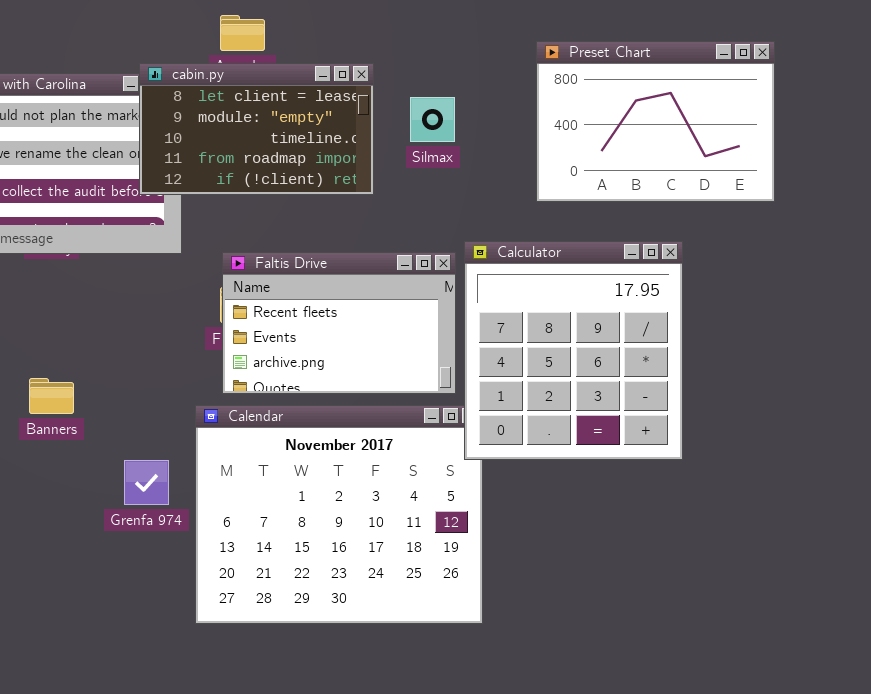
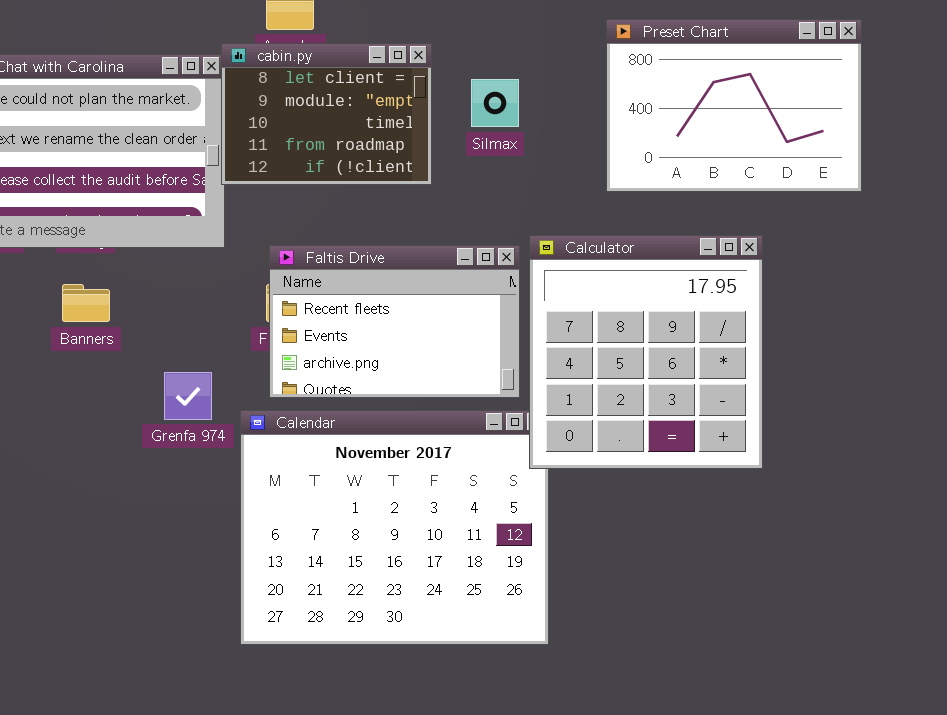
cabin.py: [139,63,374,195] -> [221,43,432,185], resized
Banners: [29,378,74,414] -> [62,284,110,322], moved
Grenfa 974: [124,460,169,505] -> [164,372,212,420], moved

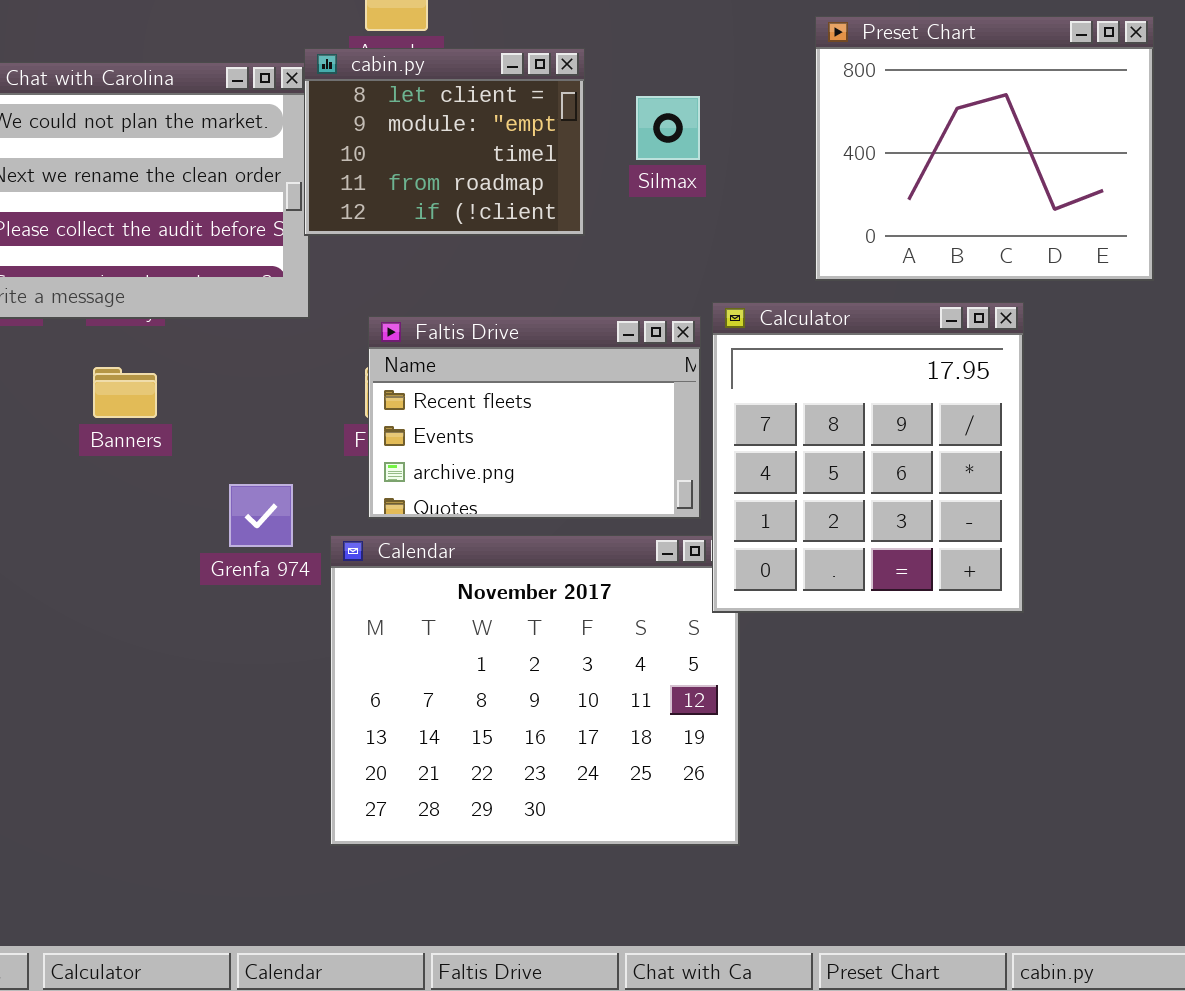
Preset Chart: [606,19,862,192] -> [815,16,1154,281], resized

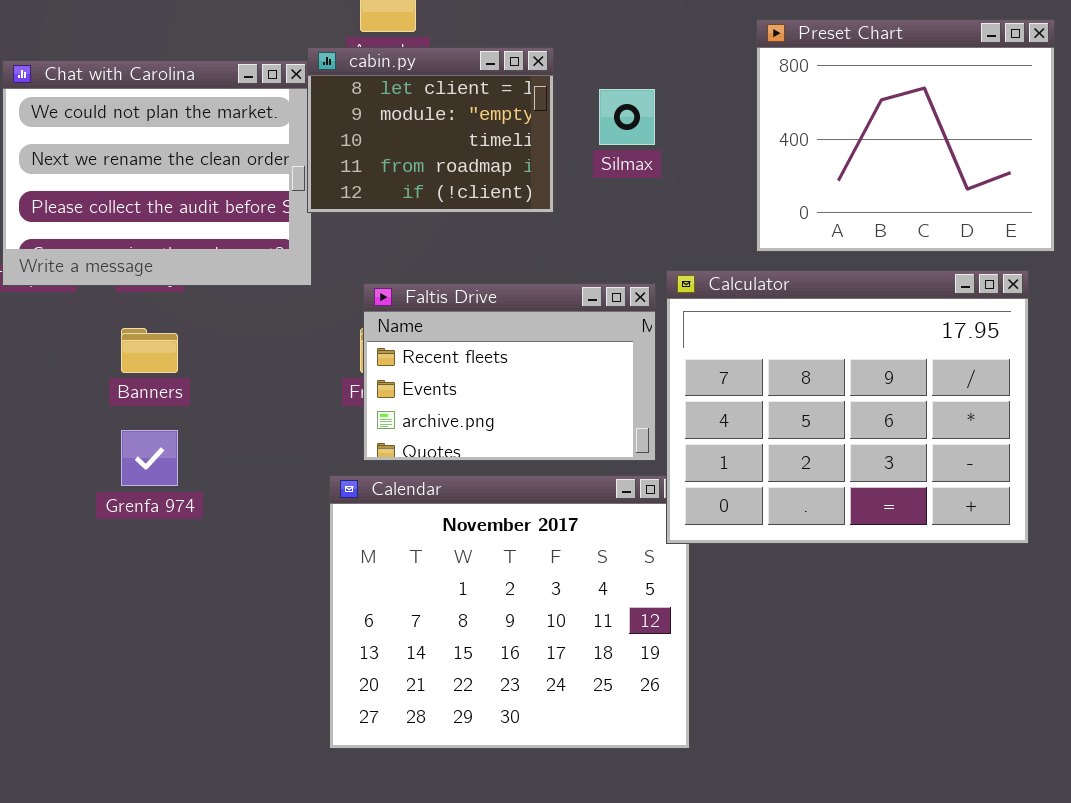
Calculator: [712,302,1024,613] -> [666,270,1029,544], resized
Grenfa 974: [229,484,293,547] -> [121,430,178,486], moved

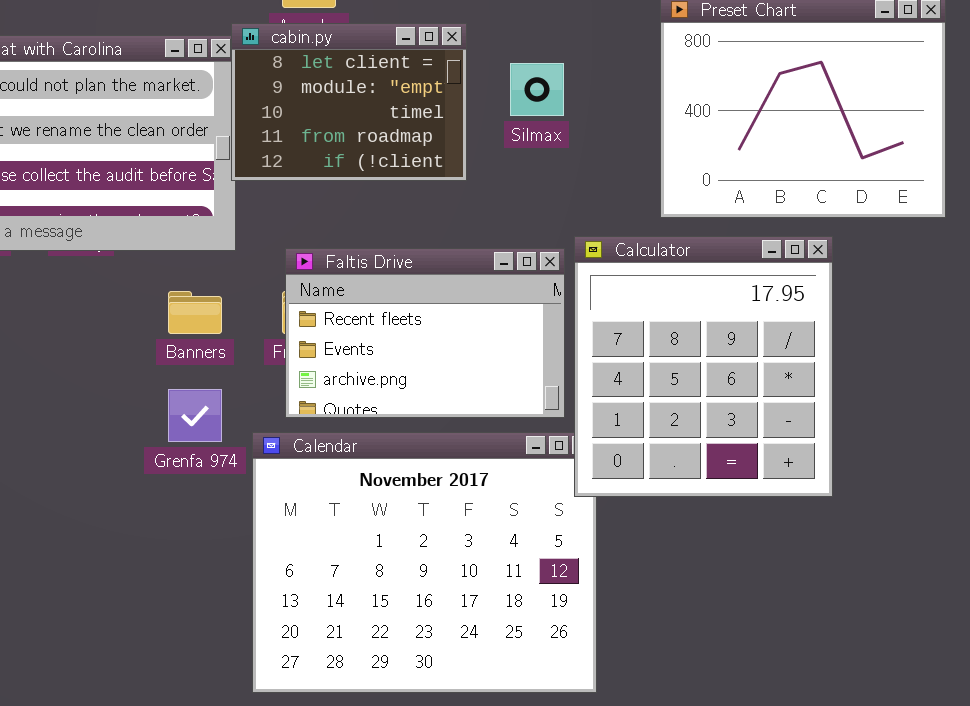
Calculator: [666,270,1029,544] -> [574,236,833,497], resized
Banners: [121,328,178,373] -> [168,291,222,334], moved
Grenfa 974: [121,430,178,486] -> [168,389,222,442], moved

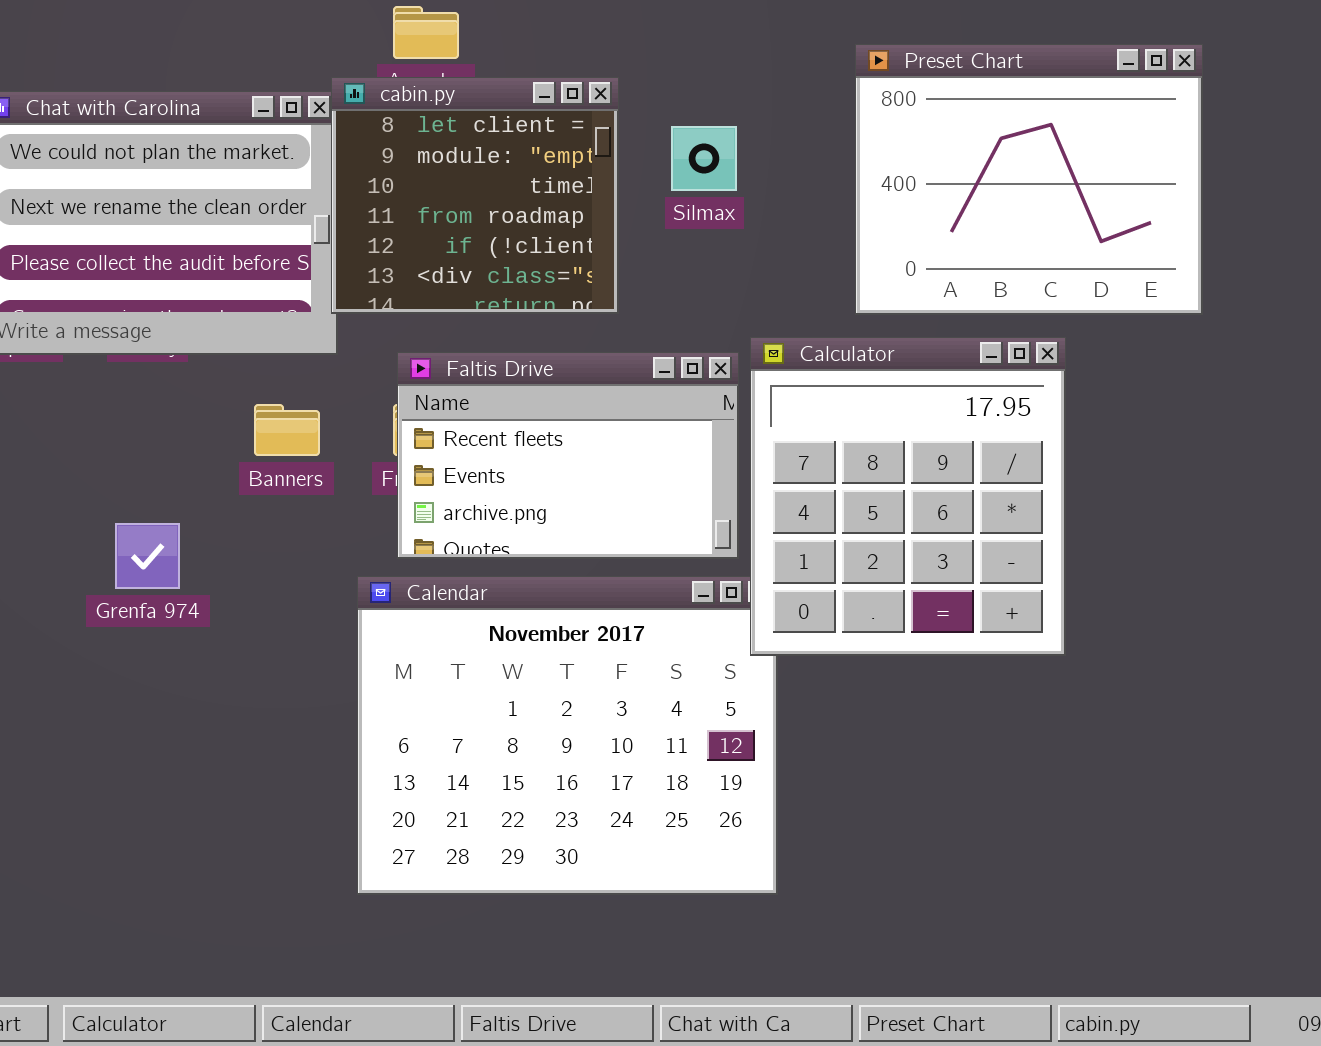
cabin.py: [231,23,467,181] -> [331,77,619,314], resized
Grenfa 974: [168,389,222,442] -> [115,523,180,589], moved

